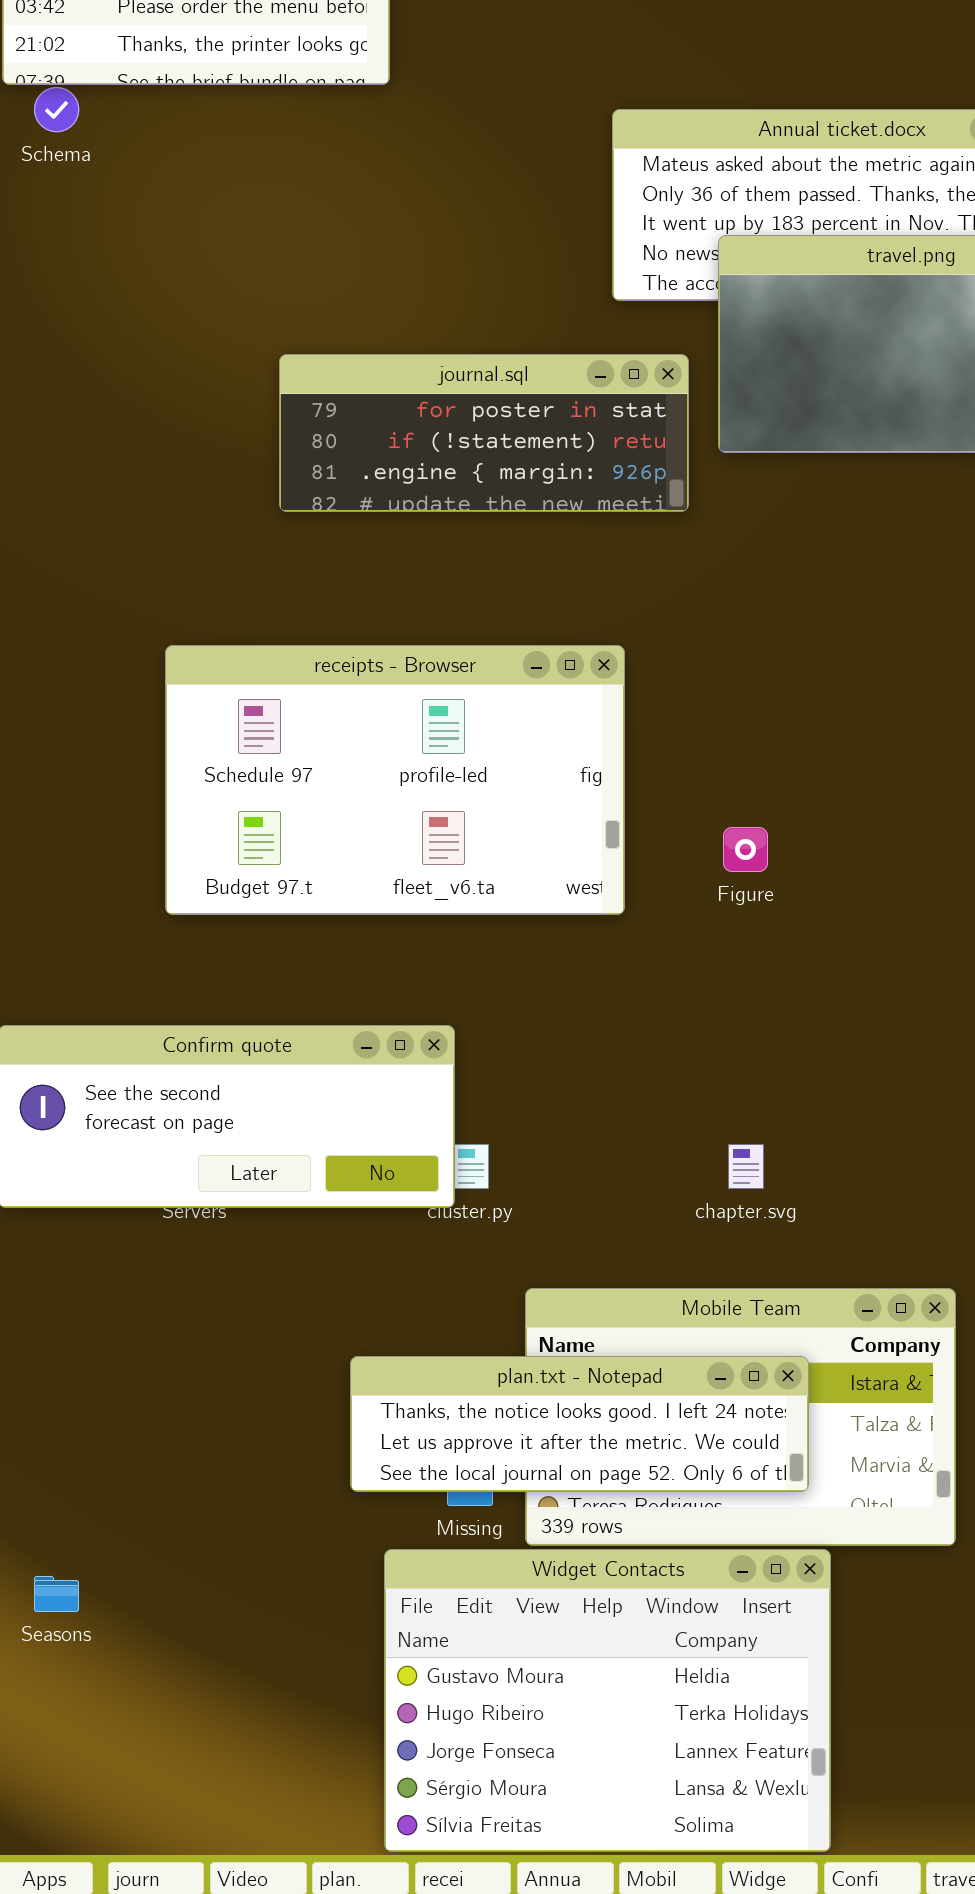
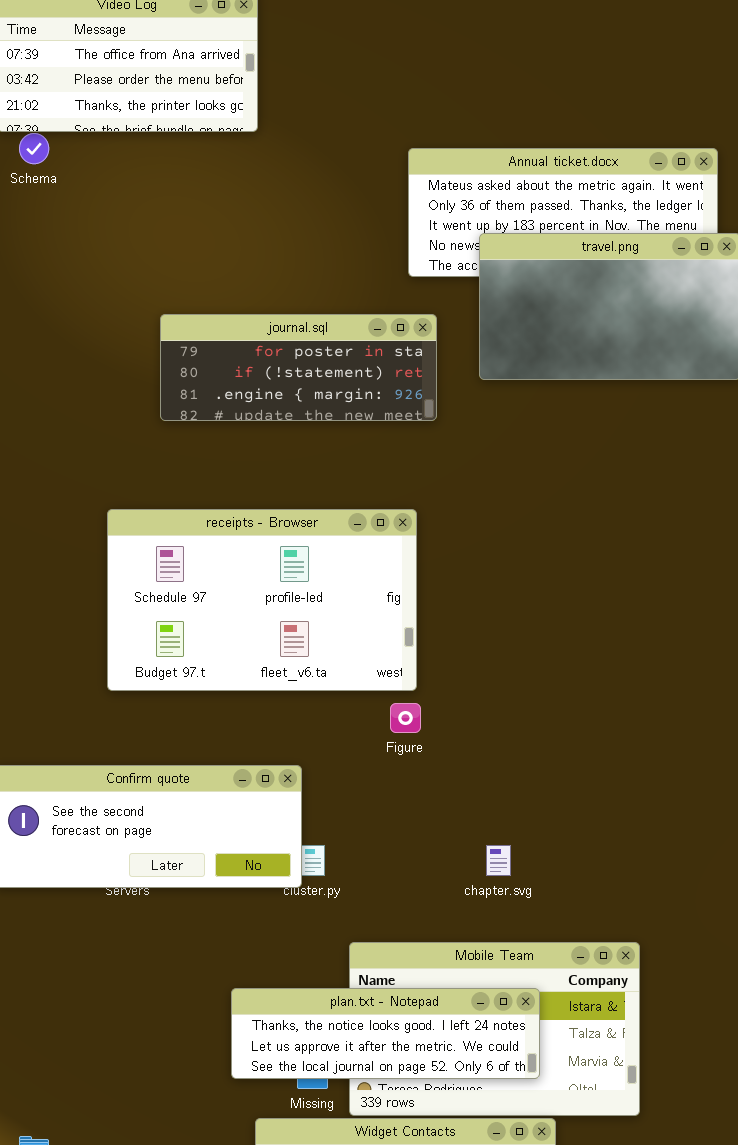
journal.sql: [279,354,689,512] -> [160,314,437,421], moved
Figure: [723,827,768,872] -> [390,703,421,733], moved

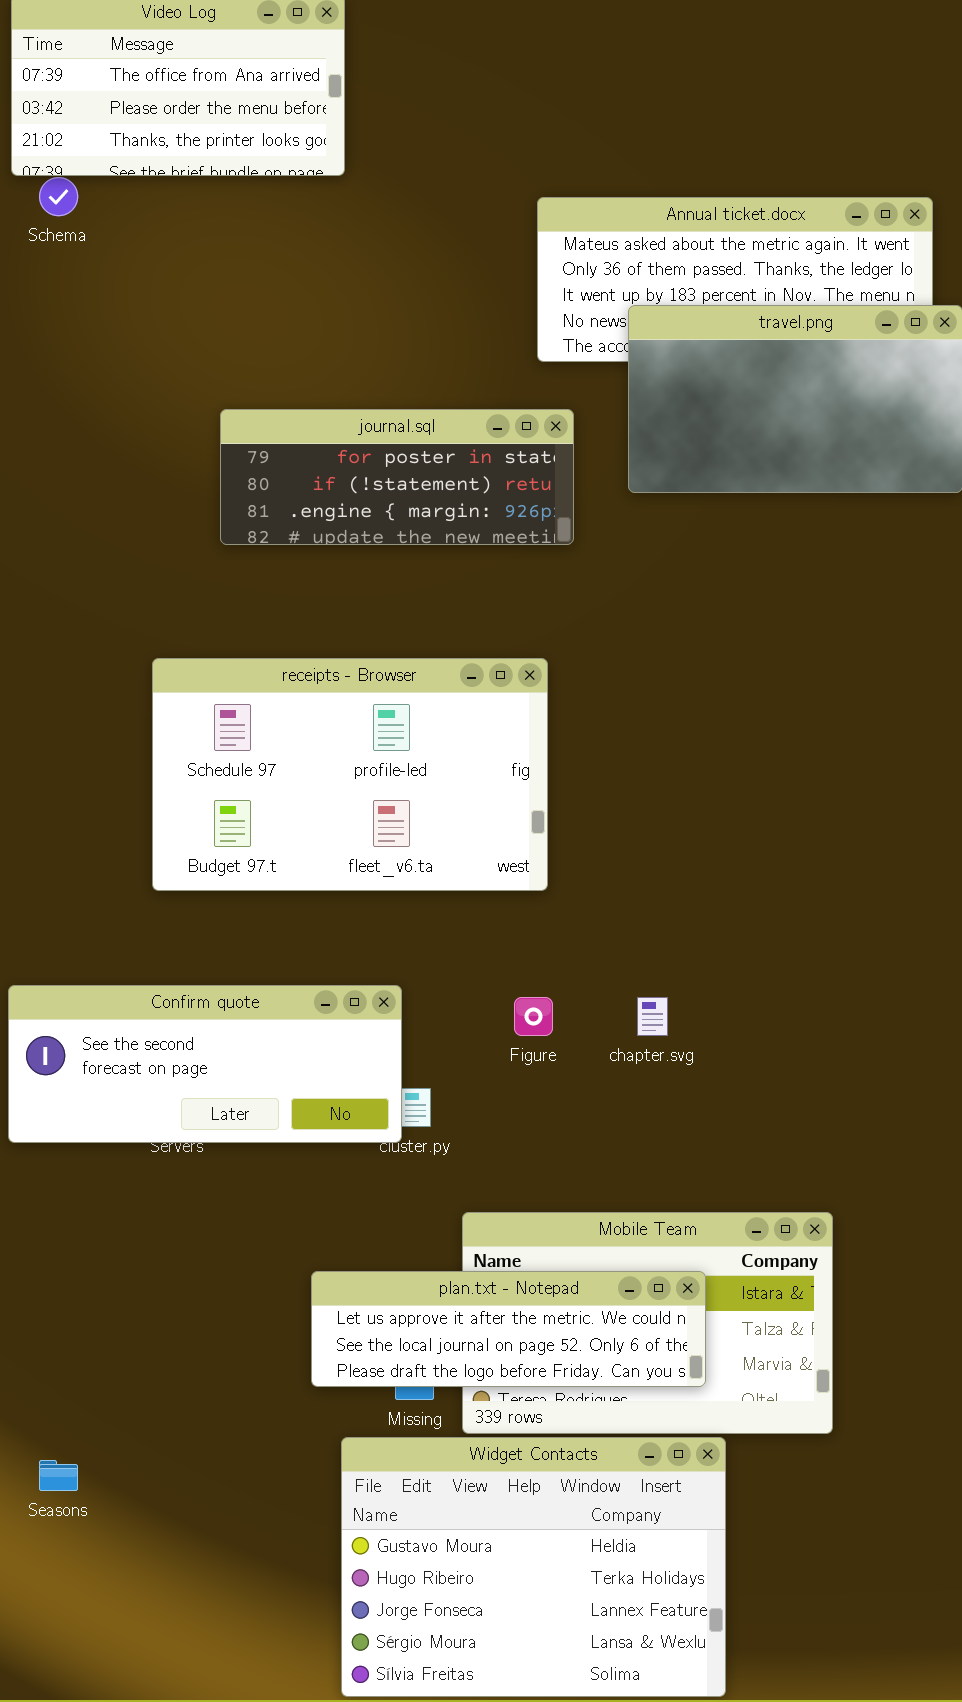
Figure: [390,703,421,733] -> [514,997,553,1036], moved
chapter.svg: [486,845,511,876] -> [637,997,668,1036], moved
plan.txt - Notepad: [231,988,540,1079] -> [311,1271,706,1387], scrolled down 1 row

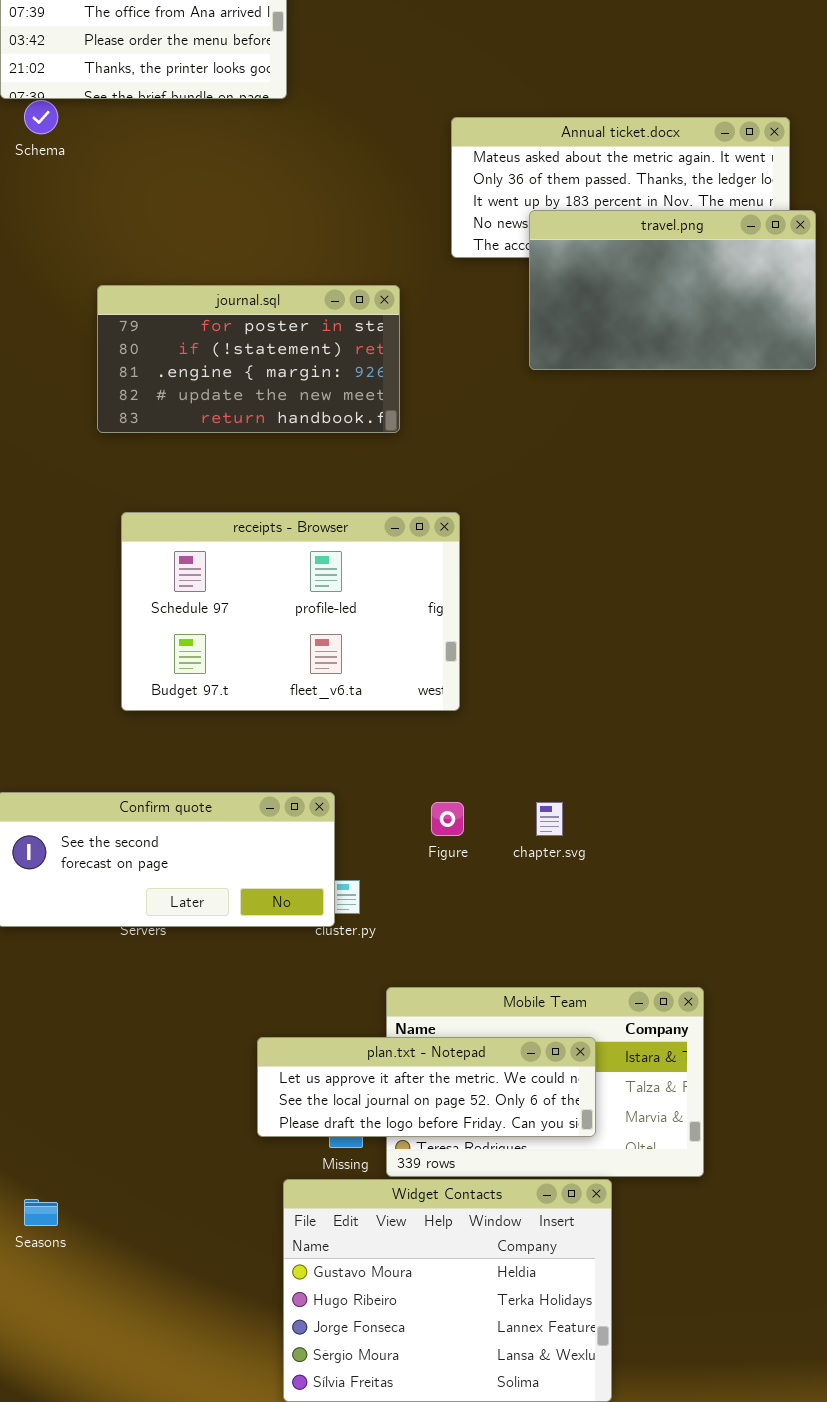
journal.sql: [220,409,574,545] -> [97,285,400,433], moved, resized

